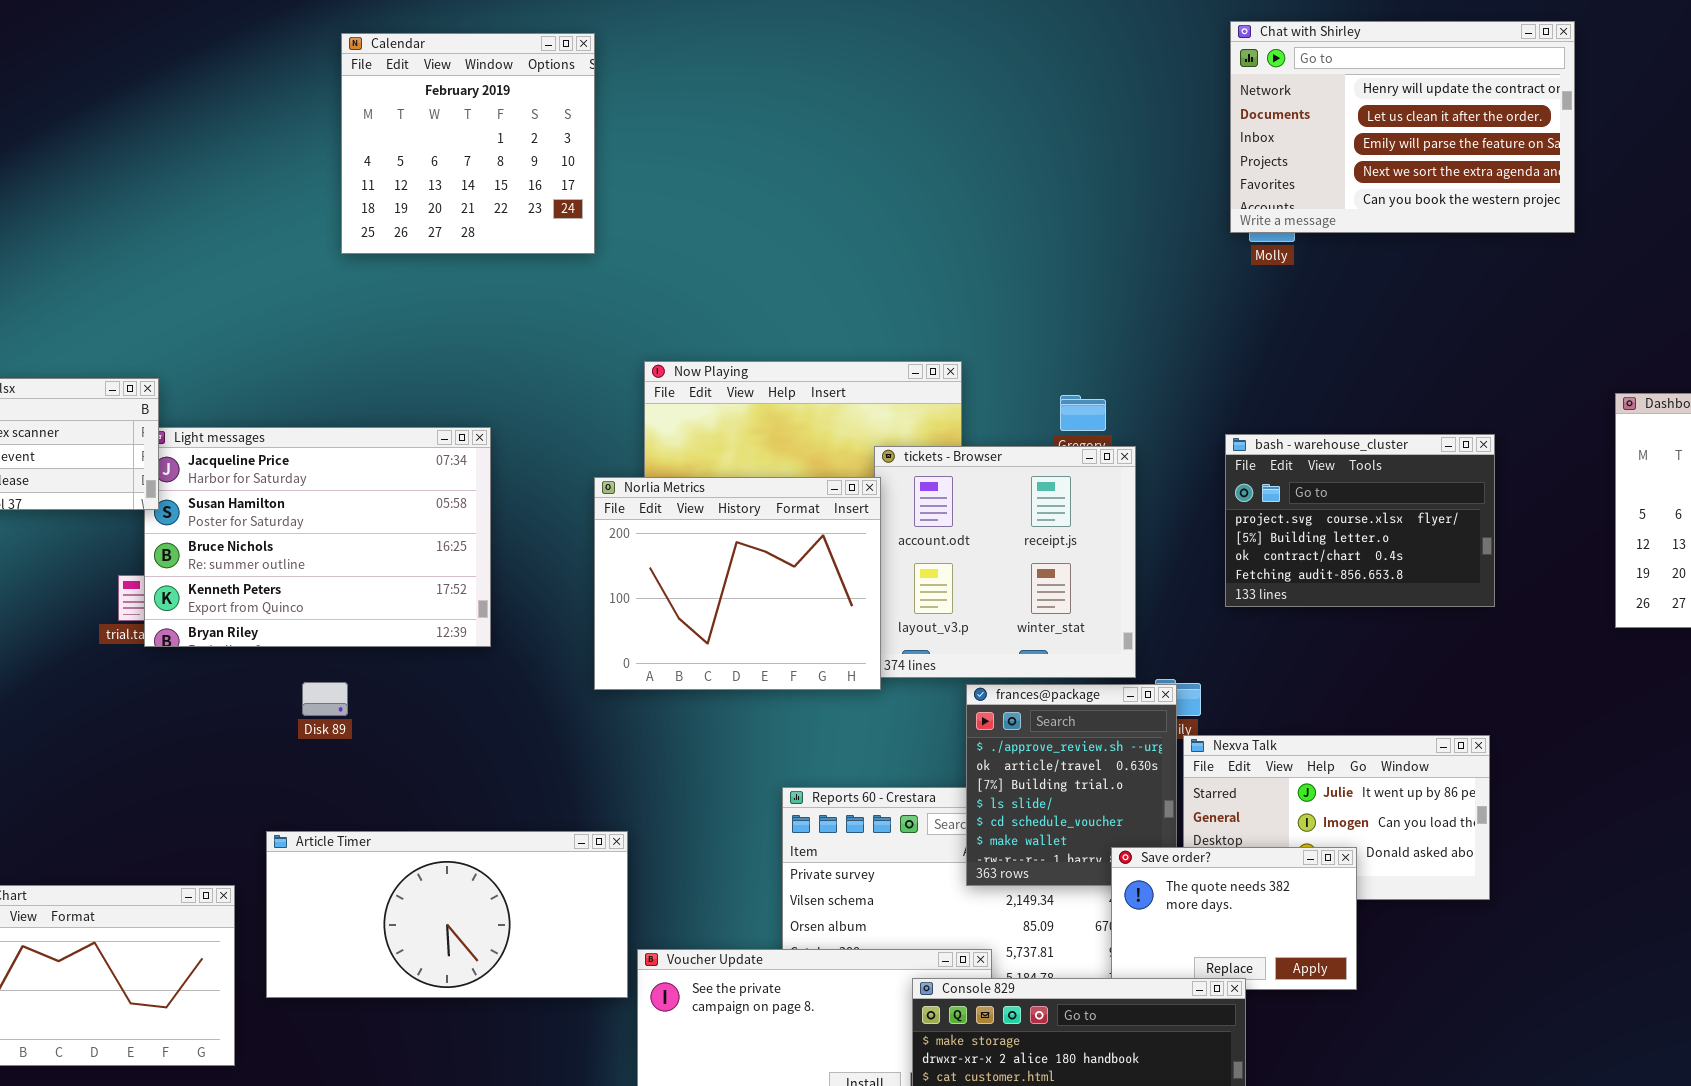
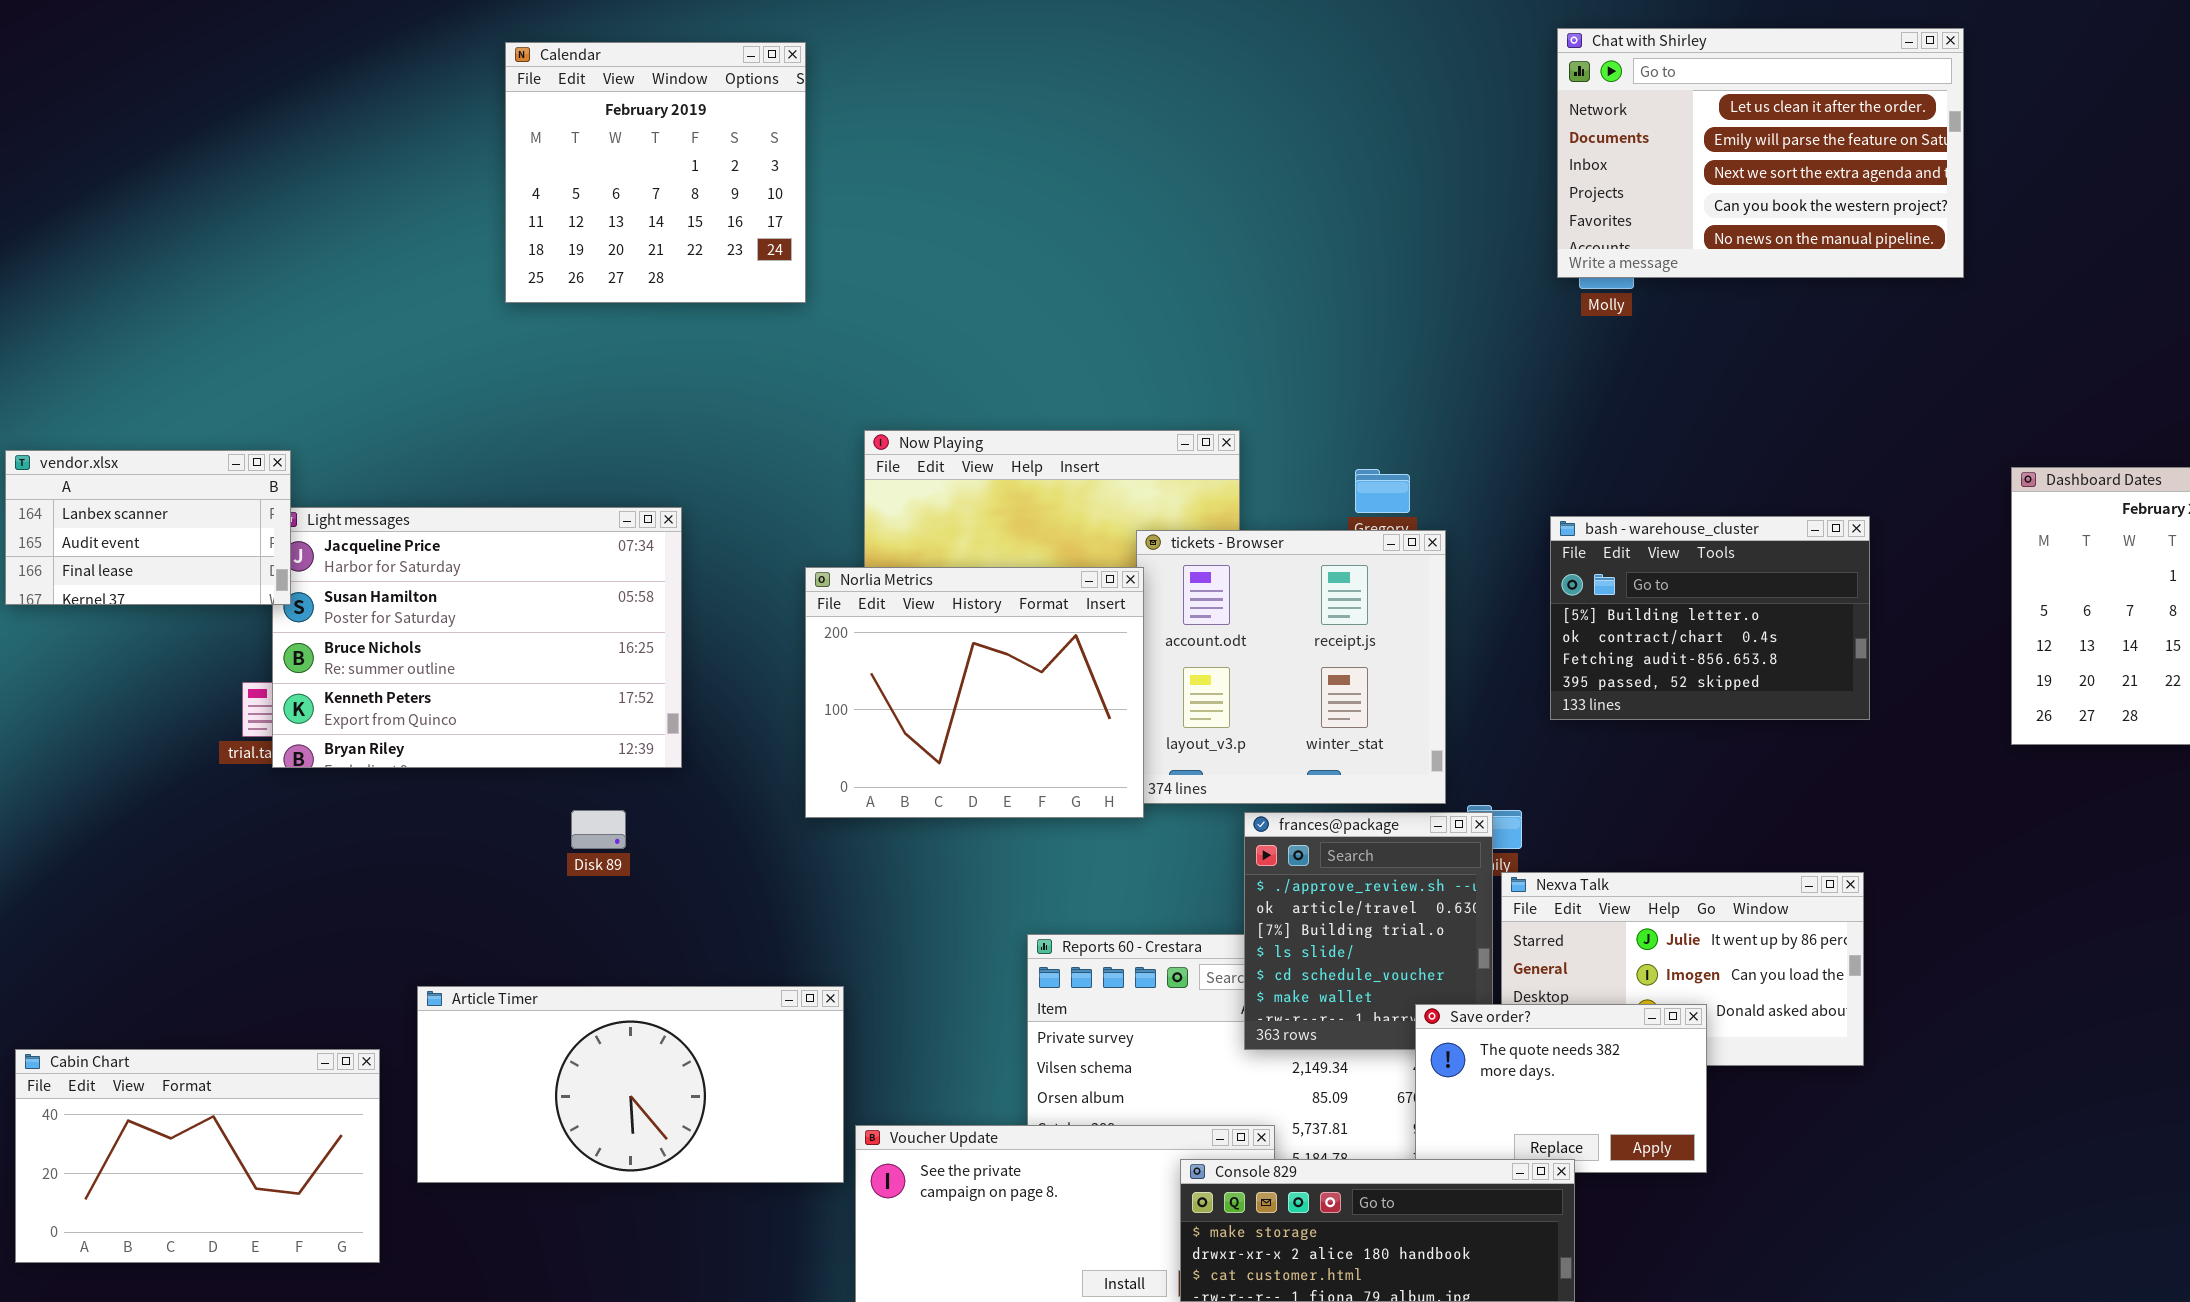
Chat with Shirley: [1230,21,1575,233] -> [1557,28,1964,278], scrolled down 1 row
bash - warehouse_cluster: [1225,434,1495,607] -> [1550,516,1870,720], scrolled down 1 row
Disk 89: [302,682,348,716] -> [571,810,626,849], moved

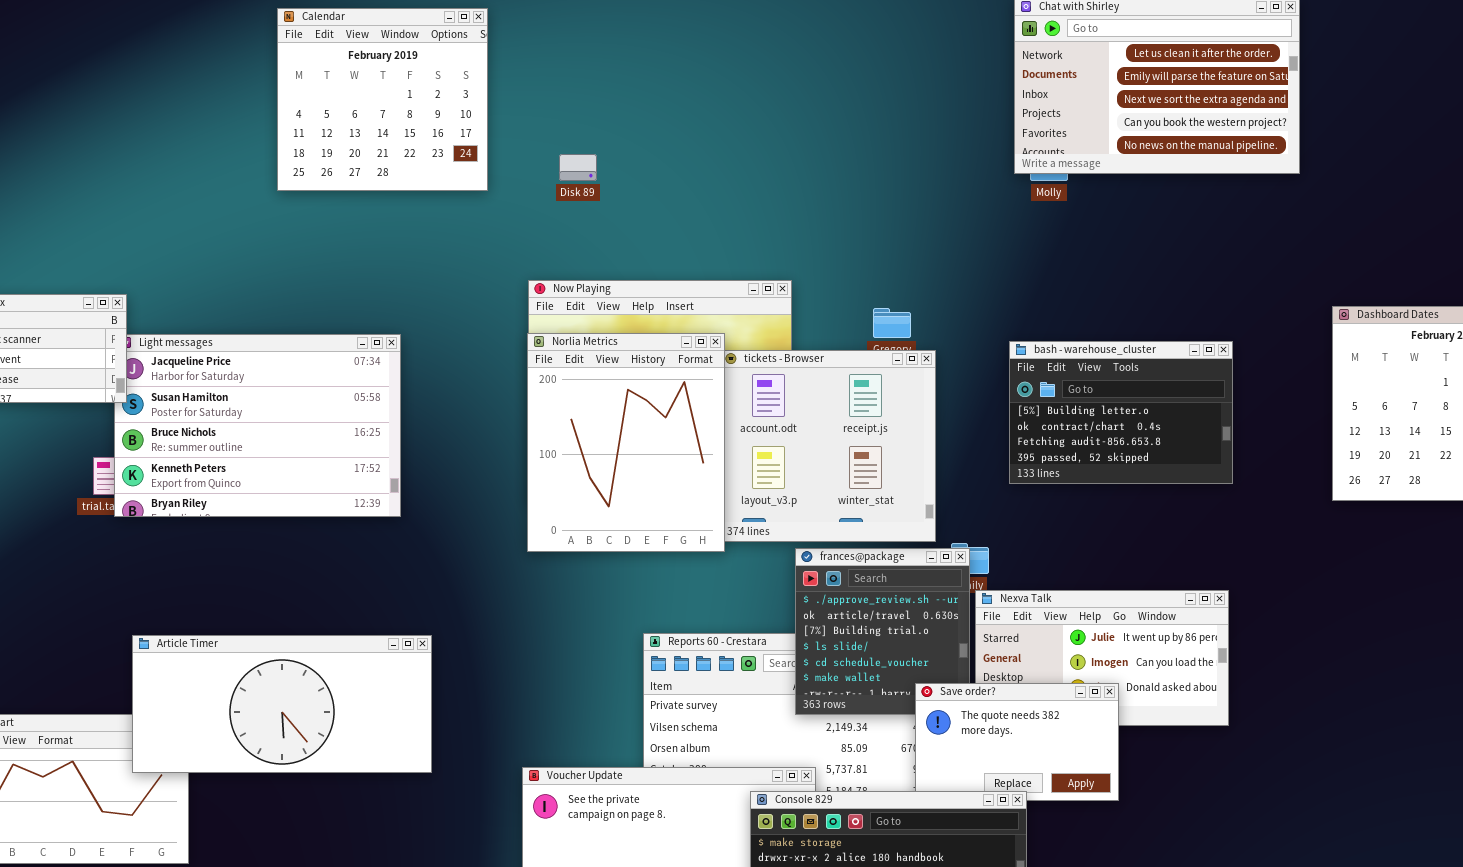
Norlia Metrics: [805,567,1144,818] -> [527,333,725,552], resized
Disk 89: [571,810,626,849] -> [559,154,597,181], moved
Article Timer: [417,986,844,1183] -> [132,635,432,773], moved

